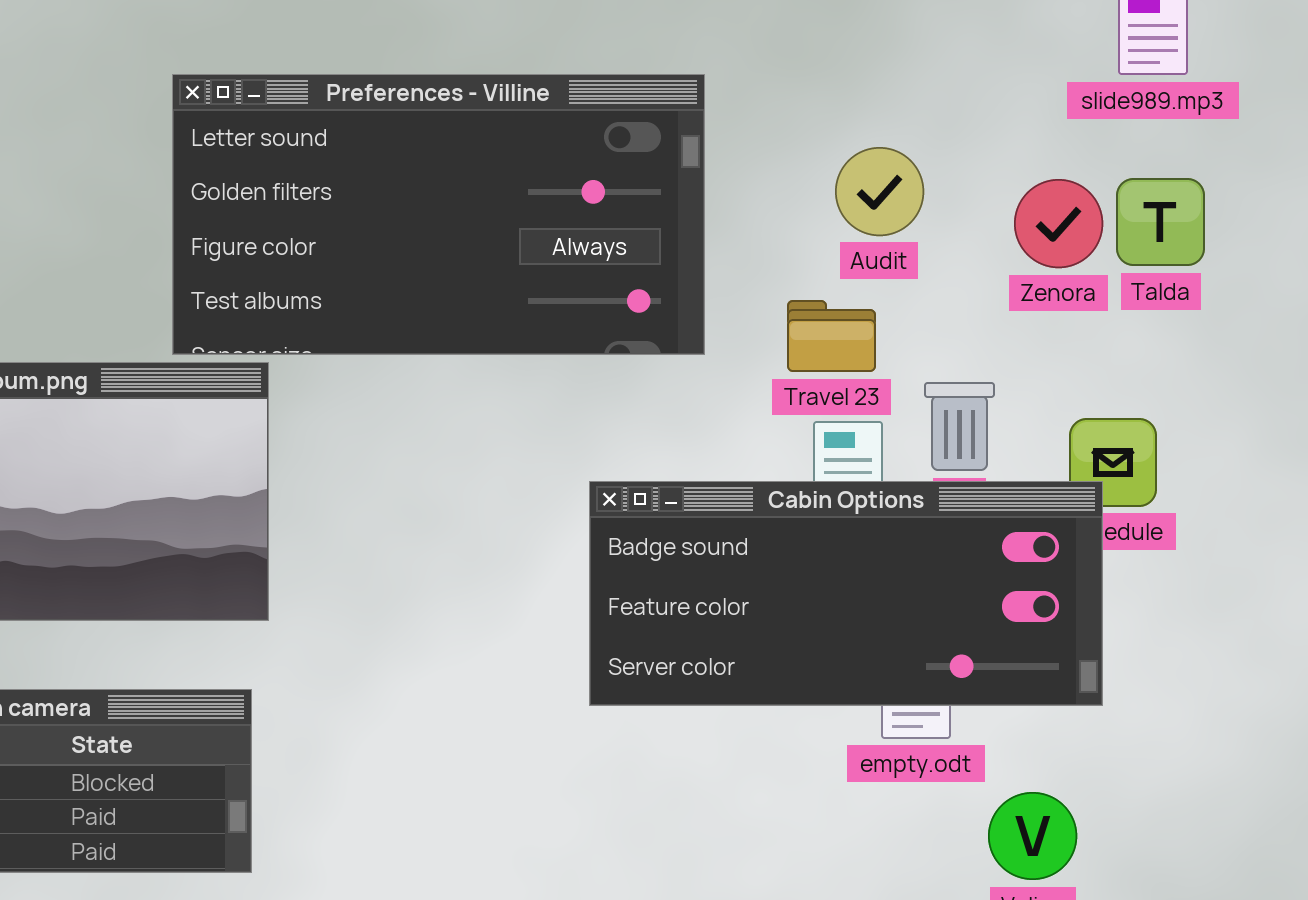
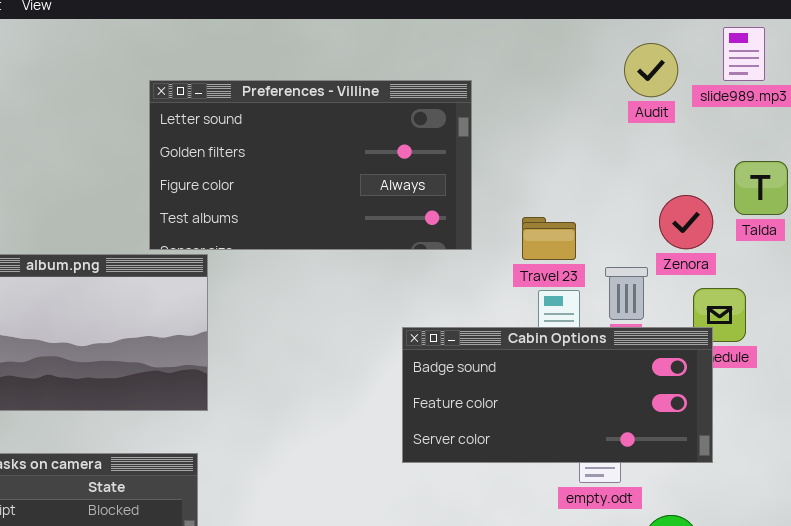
Audit: [835,147,924,236] -> [624,43,678,97], moved
Talda: [1116,178,1205,266] -> [734,161,788,215], moved
Zenora: [1014,179,1103,268] -> [659,195,713,249], moved

